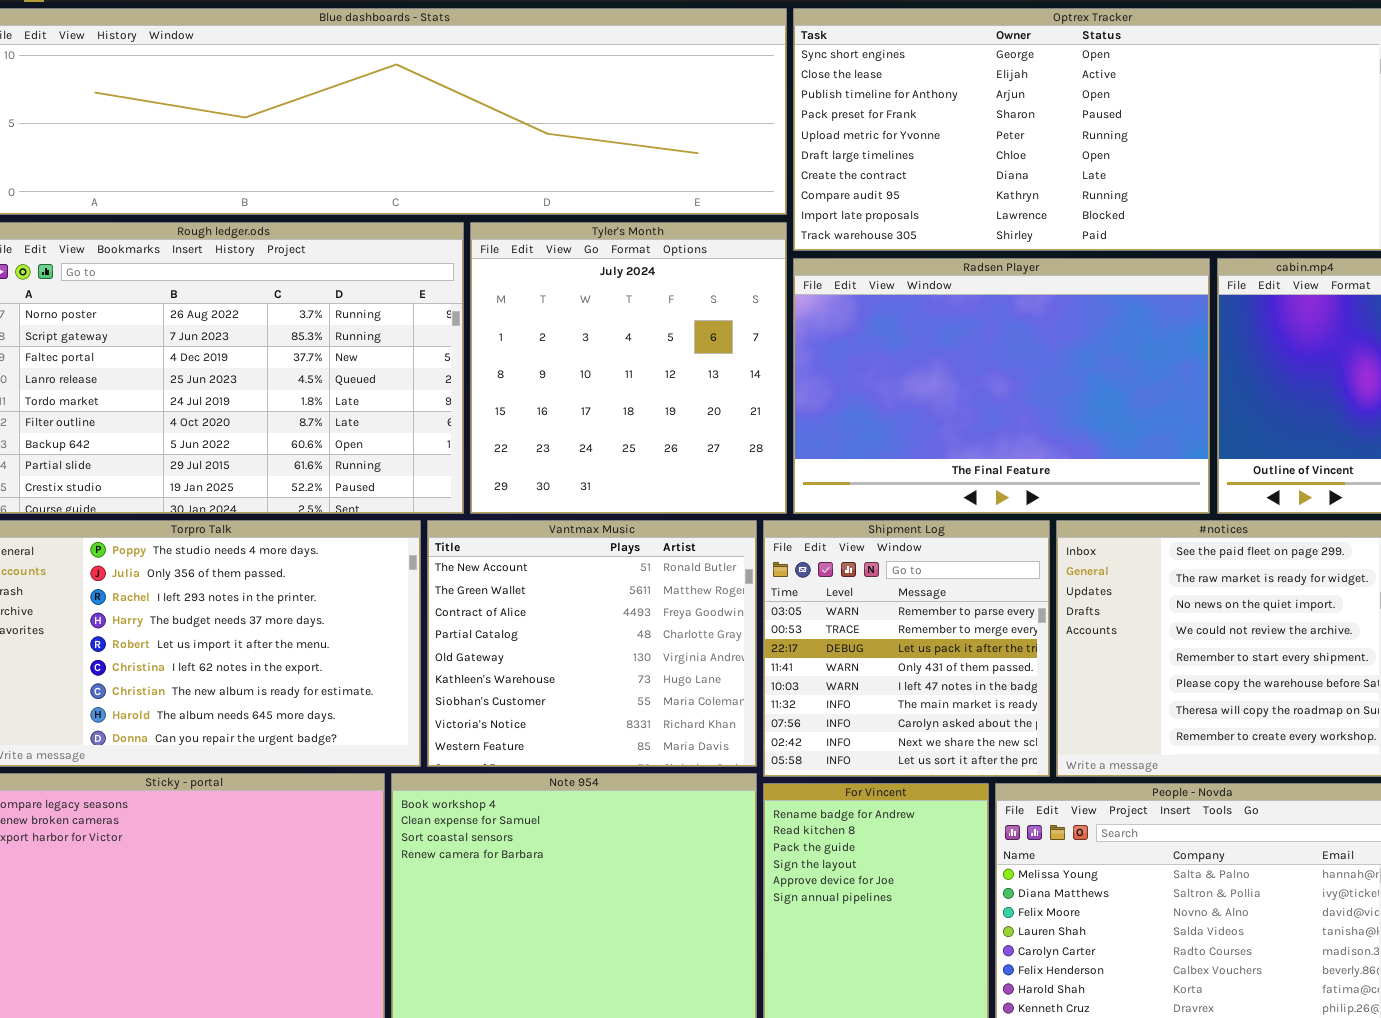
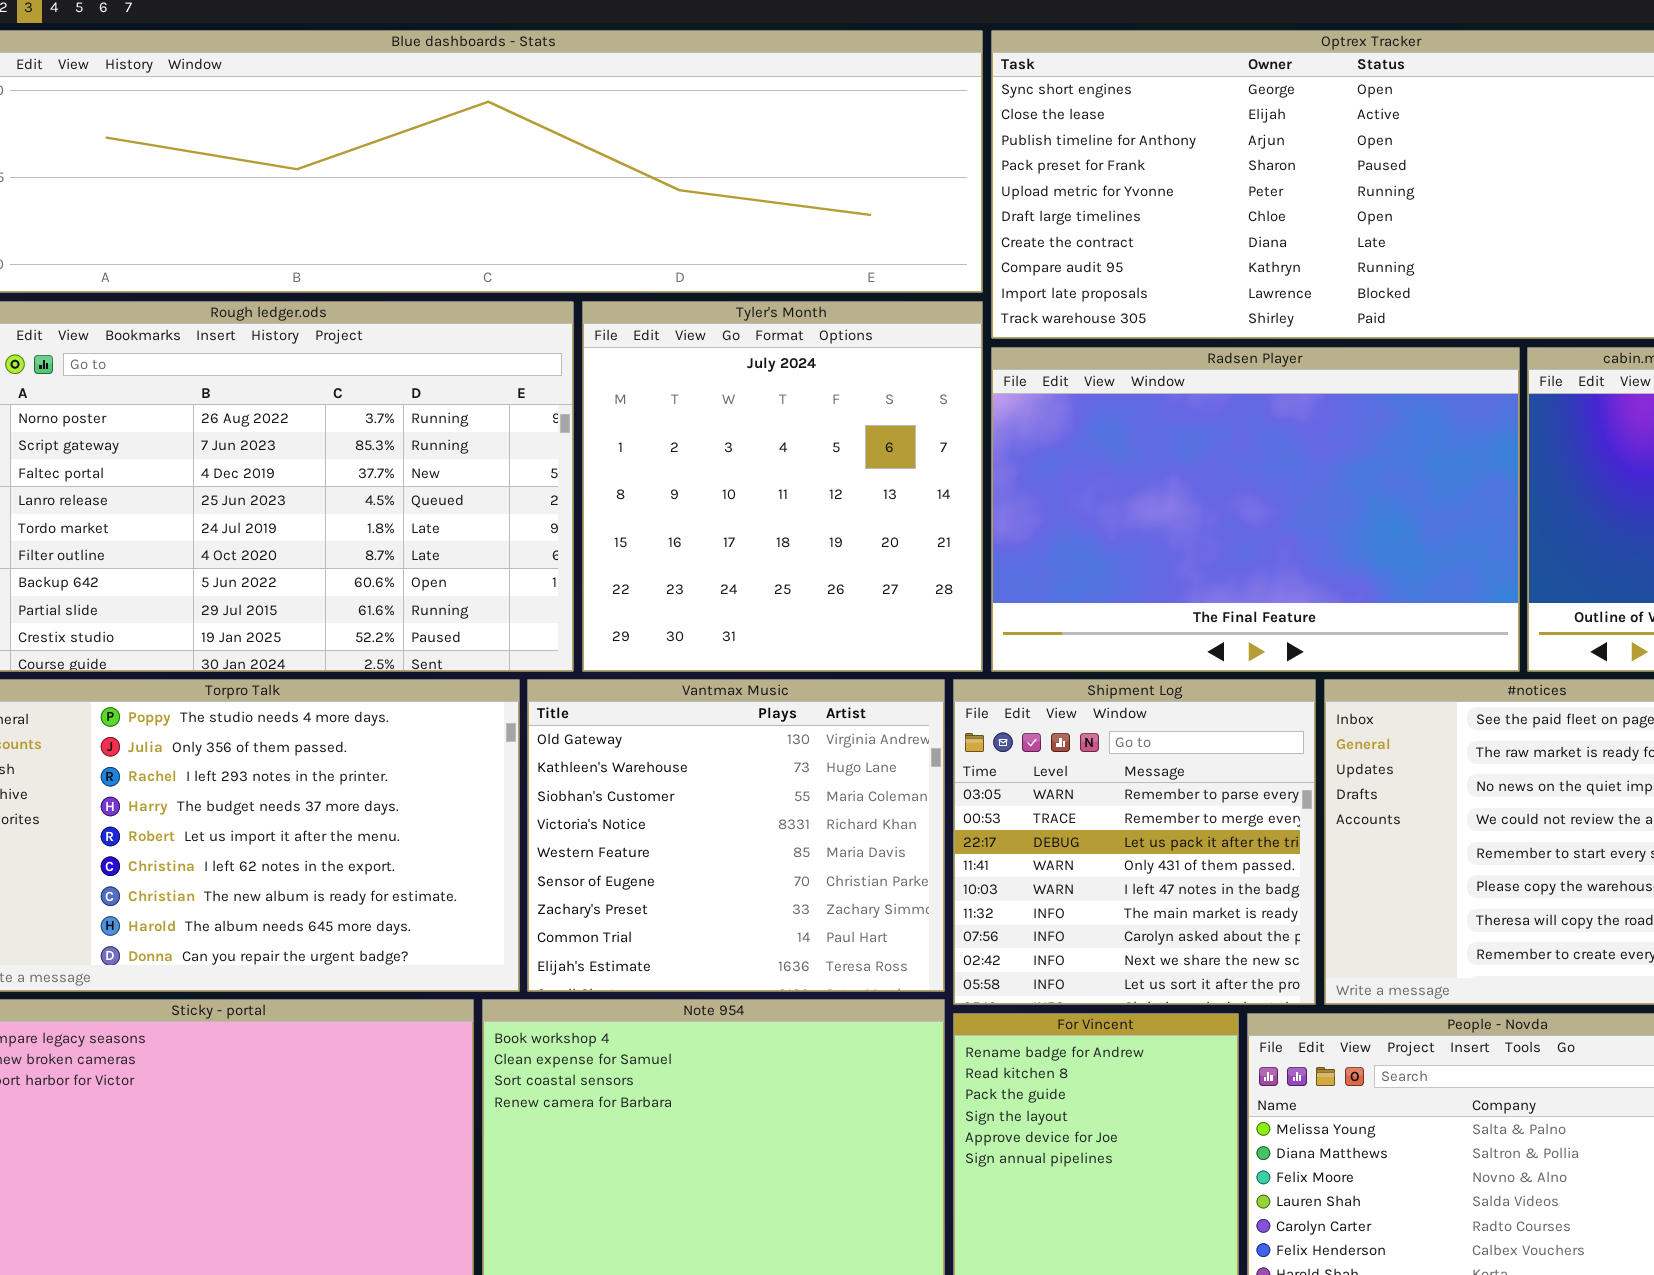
Vantmax Music: [427,520,757,767] -> [527,679,945,992], scrolled down 4 rows

